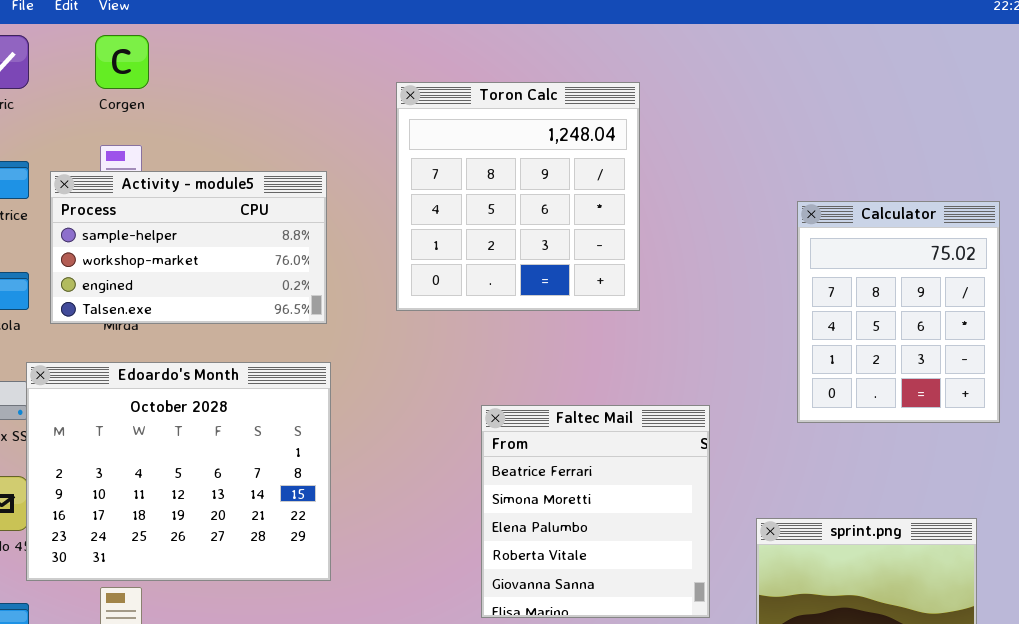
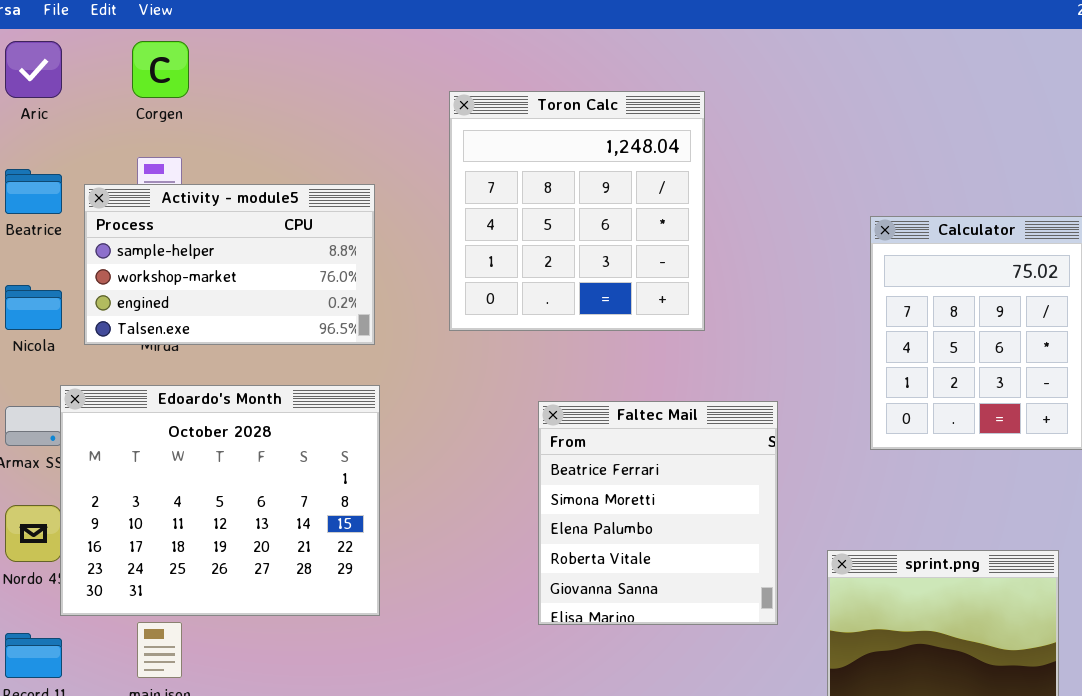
Faltec Mail: [481,405,710,618] -> [538,401,778,625], moved

